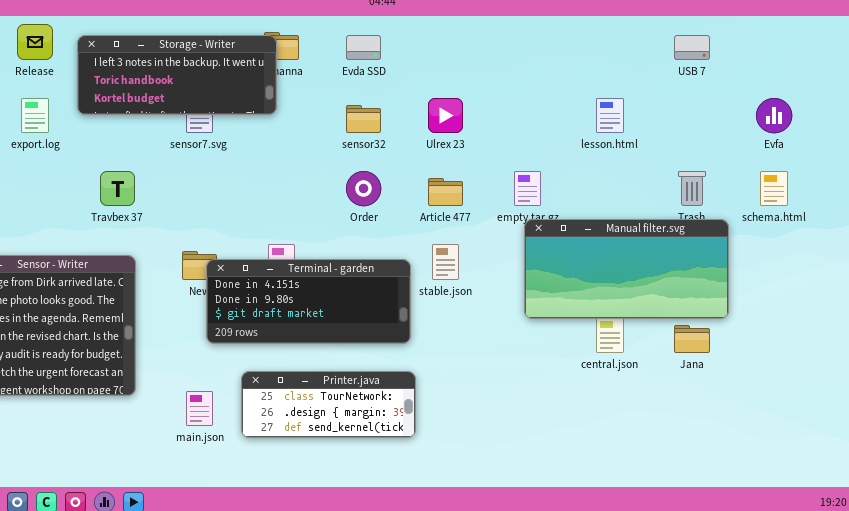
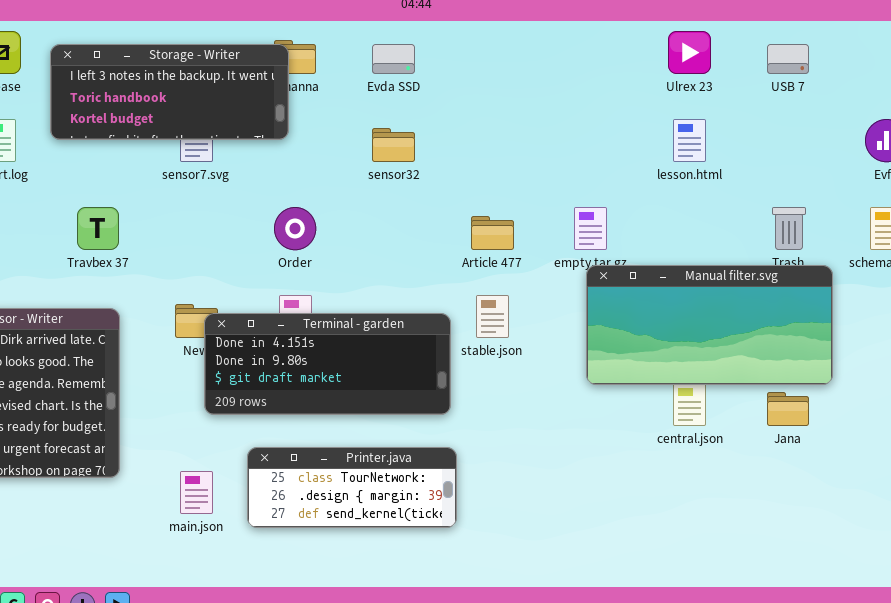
Ulrex 23: [428,98,463,133] -> [668,31,711,74], moved
Order: [346,171,381,206] -> [274,207,316,250], moved

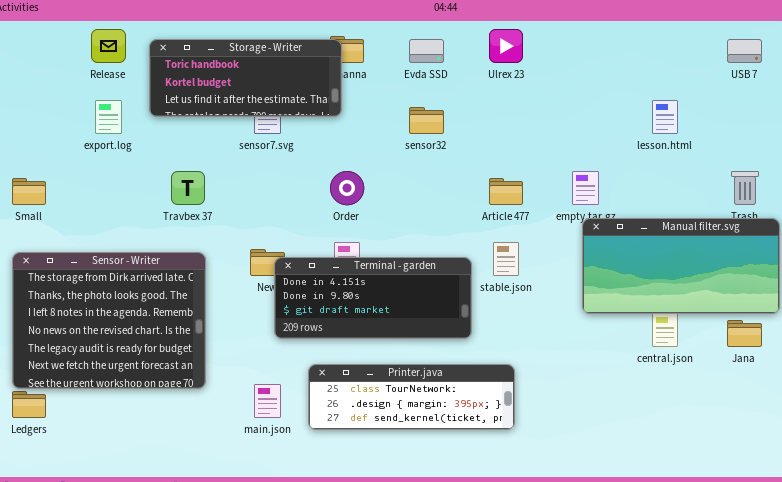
Ulrex 23: [668,31,711,74] -> [489,29,523,63], moved
Storage - Writer: [50,44,289,140] -> [149,39,342,117], scrolled down 1 row
Printer.java: [247,447,457,528] -> [308,364,515,430], resized

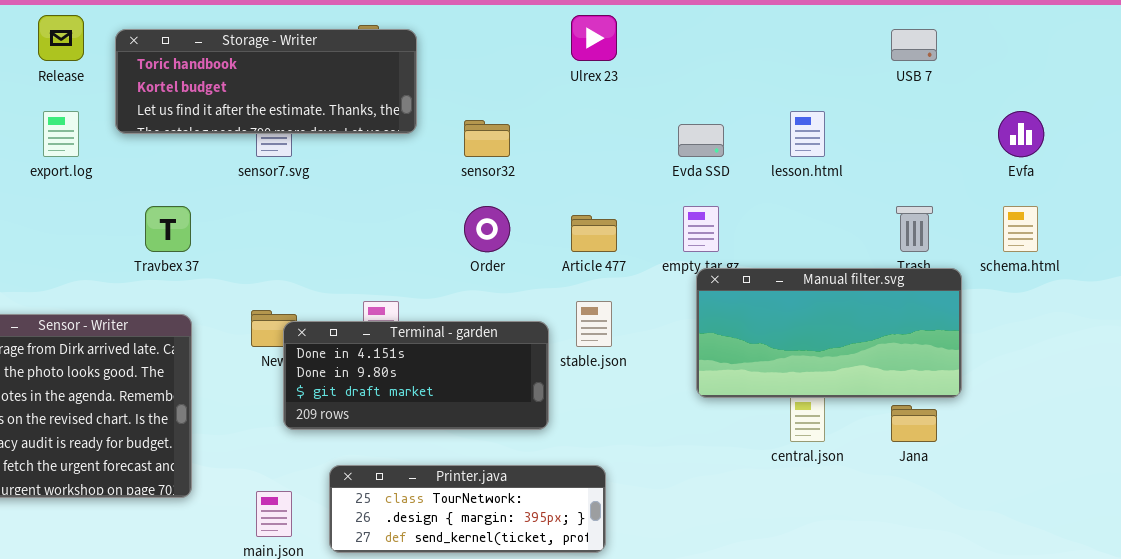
Storage - Writer: [149,39,342,117] -> [115,29,417,134], resized
Evda SSD: [409,39,444,63] -> [678,124,724,157], moved
Order: [330,171,364,205] -> [464,206,510,252], moved

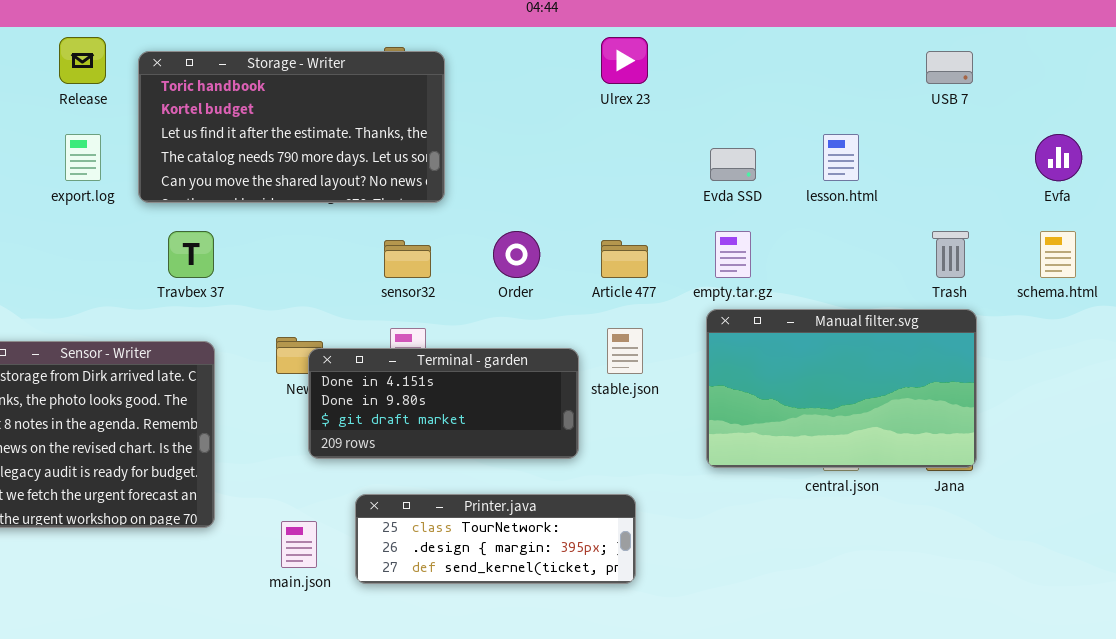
Storage - Writer: [115,29,417,134] -> [138,51,445,203], resized
sensor32: [464,120,510,157] -> [384,240,431,278], moved
Manual filter.svg: [696,268,962,398] -> [706,309,977,468], moved, resized

